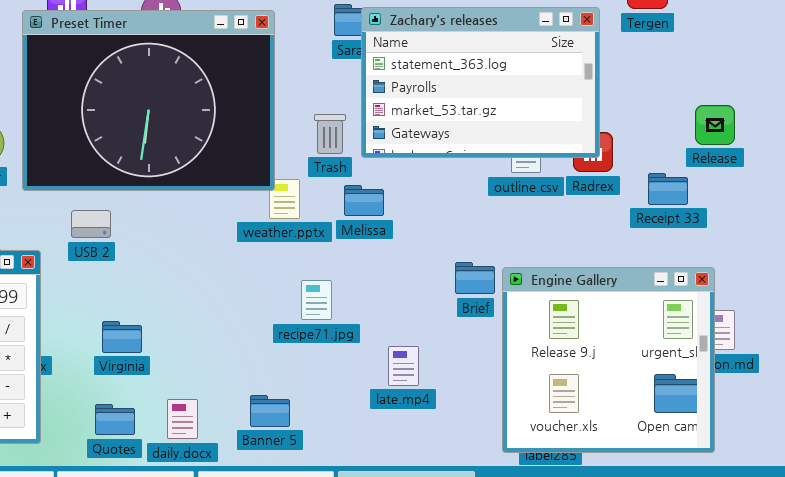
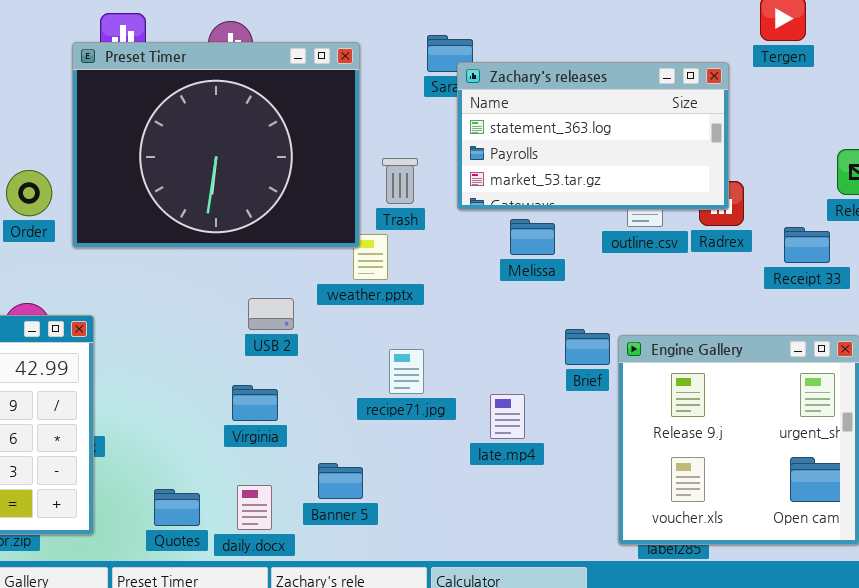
Zachary's releases: [361,7,600,158] -> [457,62,729,210], resized
Trash: [314,114,346,154] -> [382,158,418,204], moved
Melissa: [344,185,384,216] -> [510,219,555,255], moved
USB 2: [71,210,111,238] -> [248,298,294,330], moved
Virginia: [102,321,142,353] -> [232,385,278,421], moved
late.mp4: [388,346,419,386] -> [490,394,525,439], moved
Banner 5: [250,395,290,427] -> [318,463,363,499], moved

